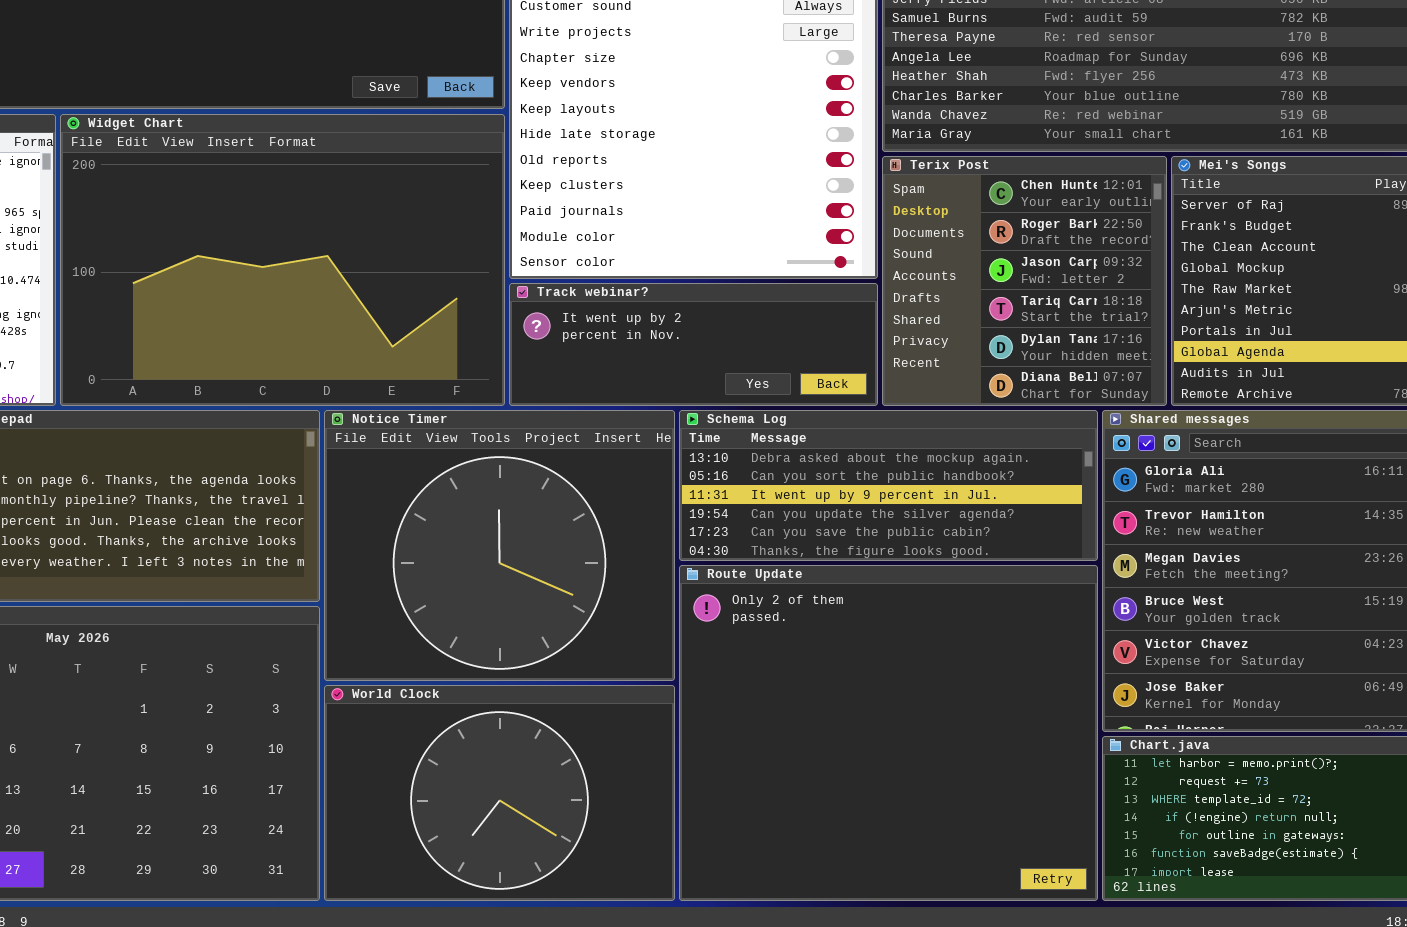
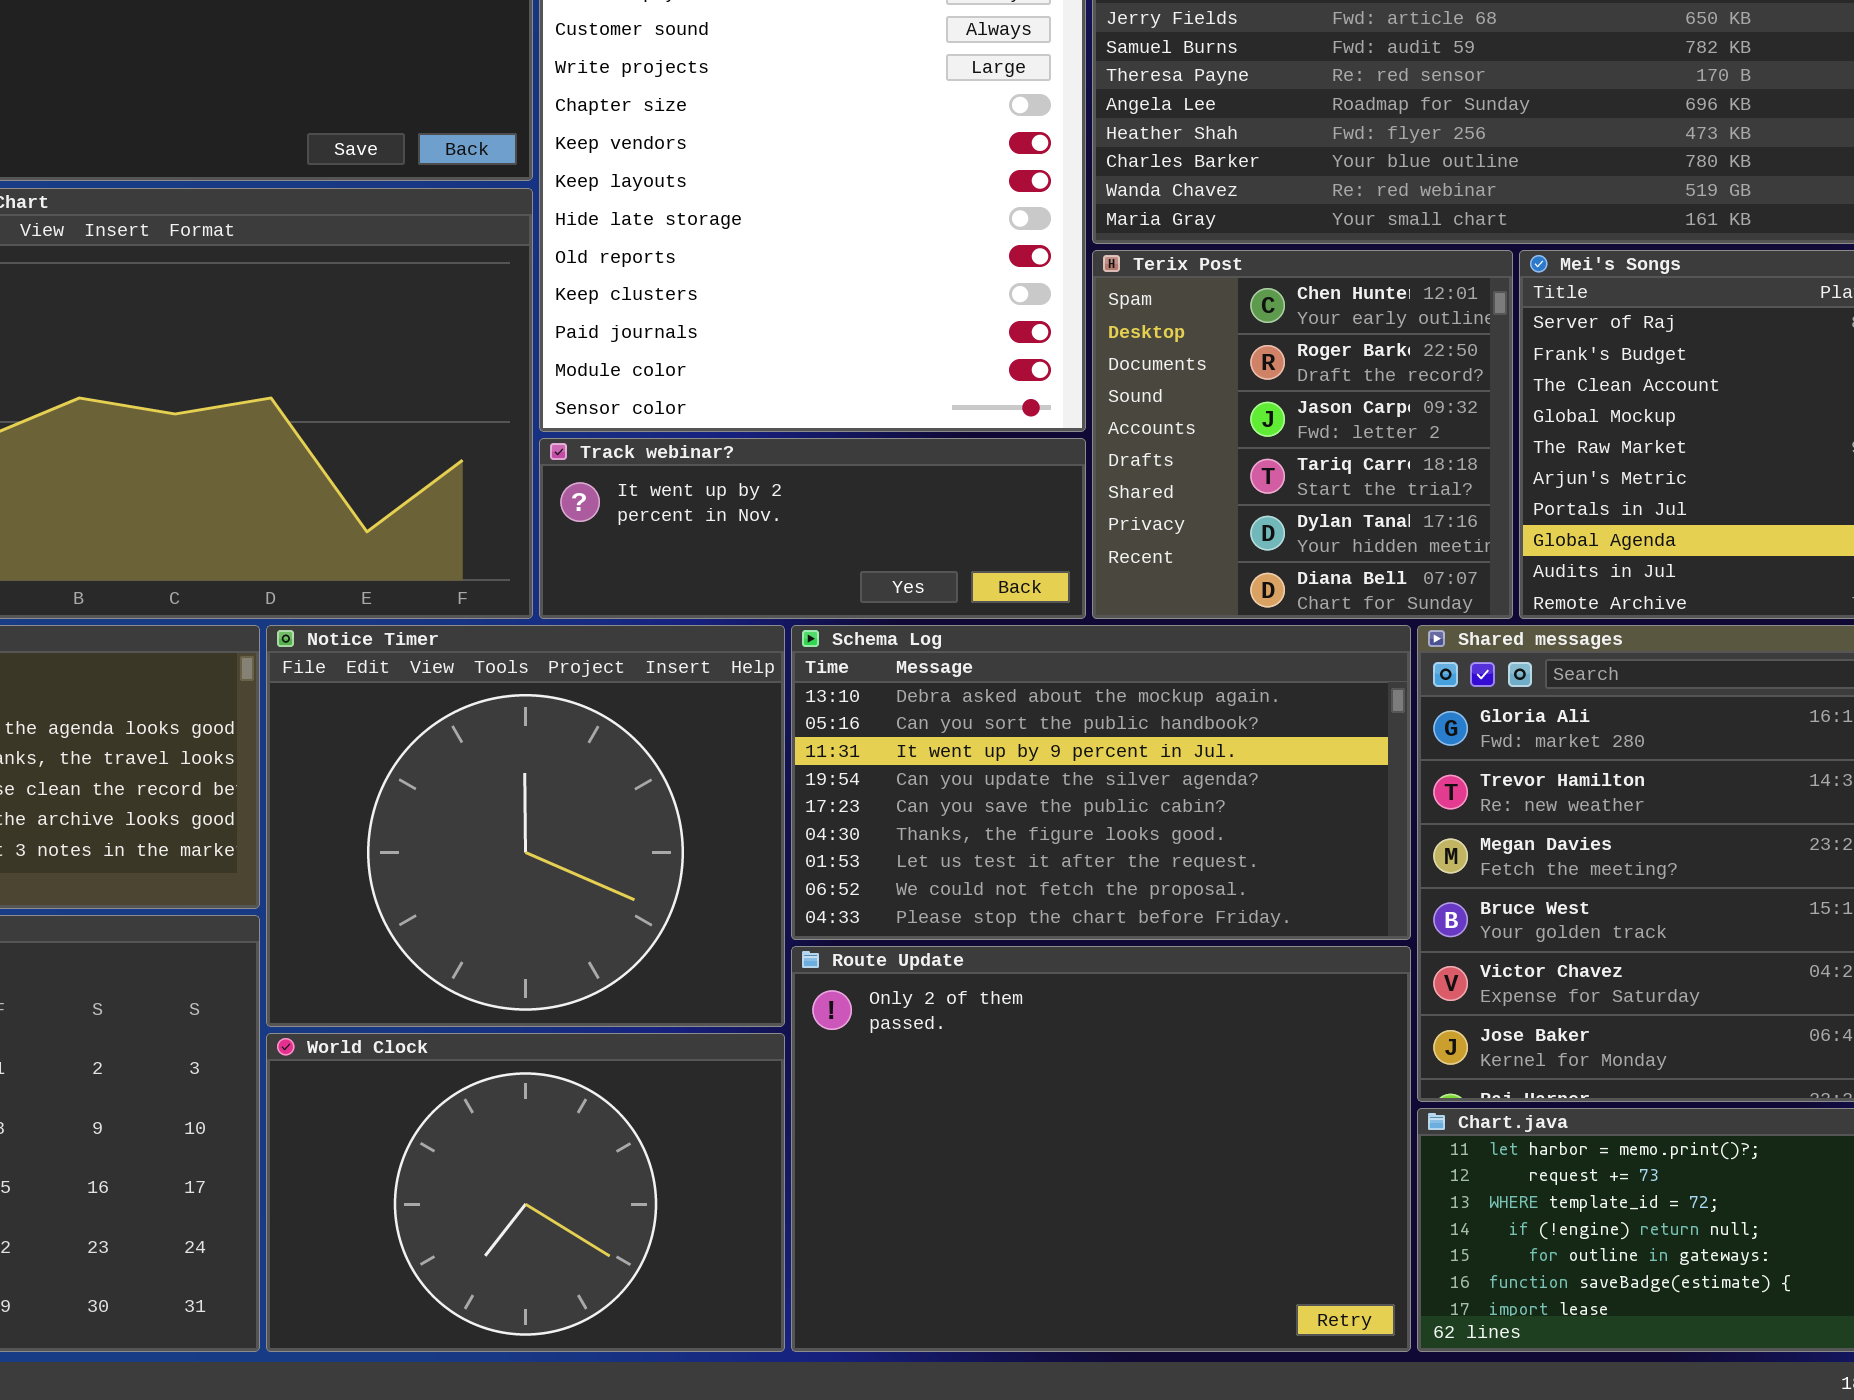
Schema Log: [679,410,1098,561] -> [791,625,1411,940], resized
Route Update: [679,565,1098,901] -> [791,946,1411,1352], resized

